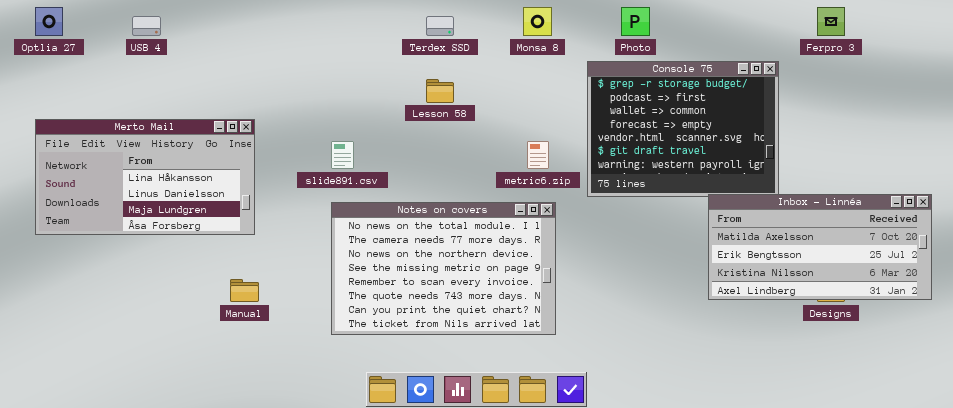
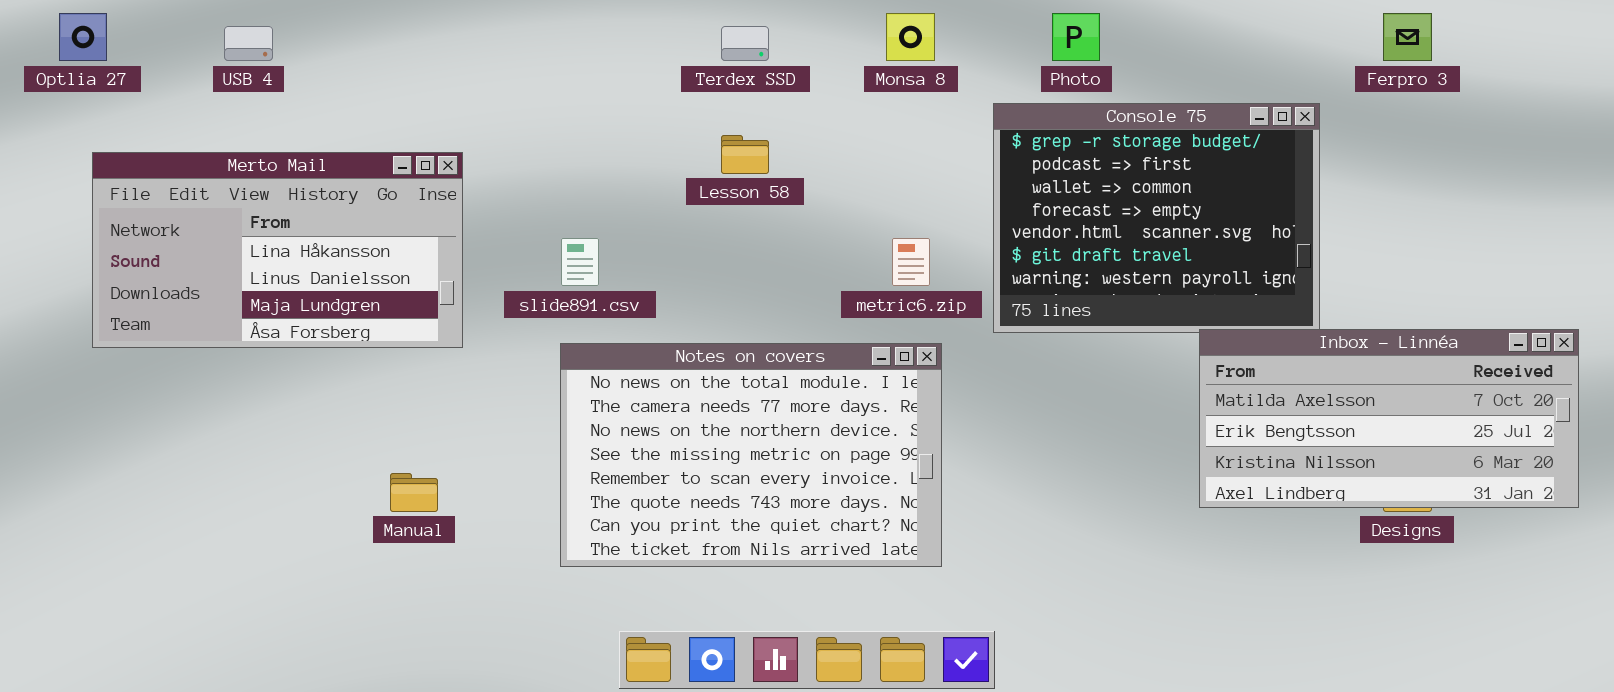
Merto Mail: [35,119,255,235] -> [92,152,463,348], moved

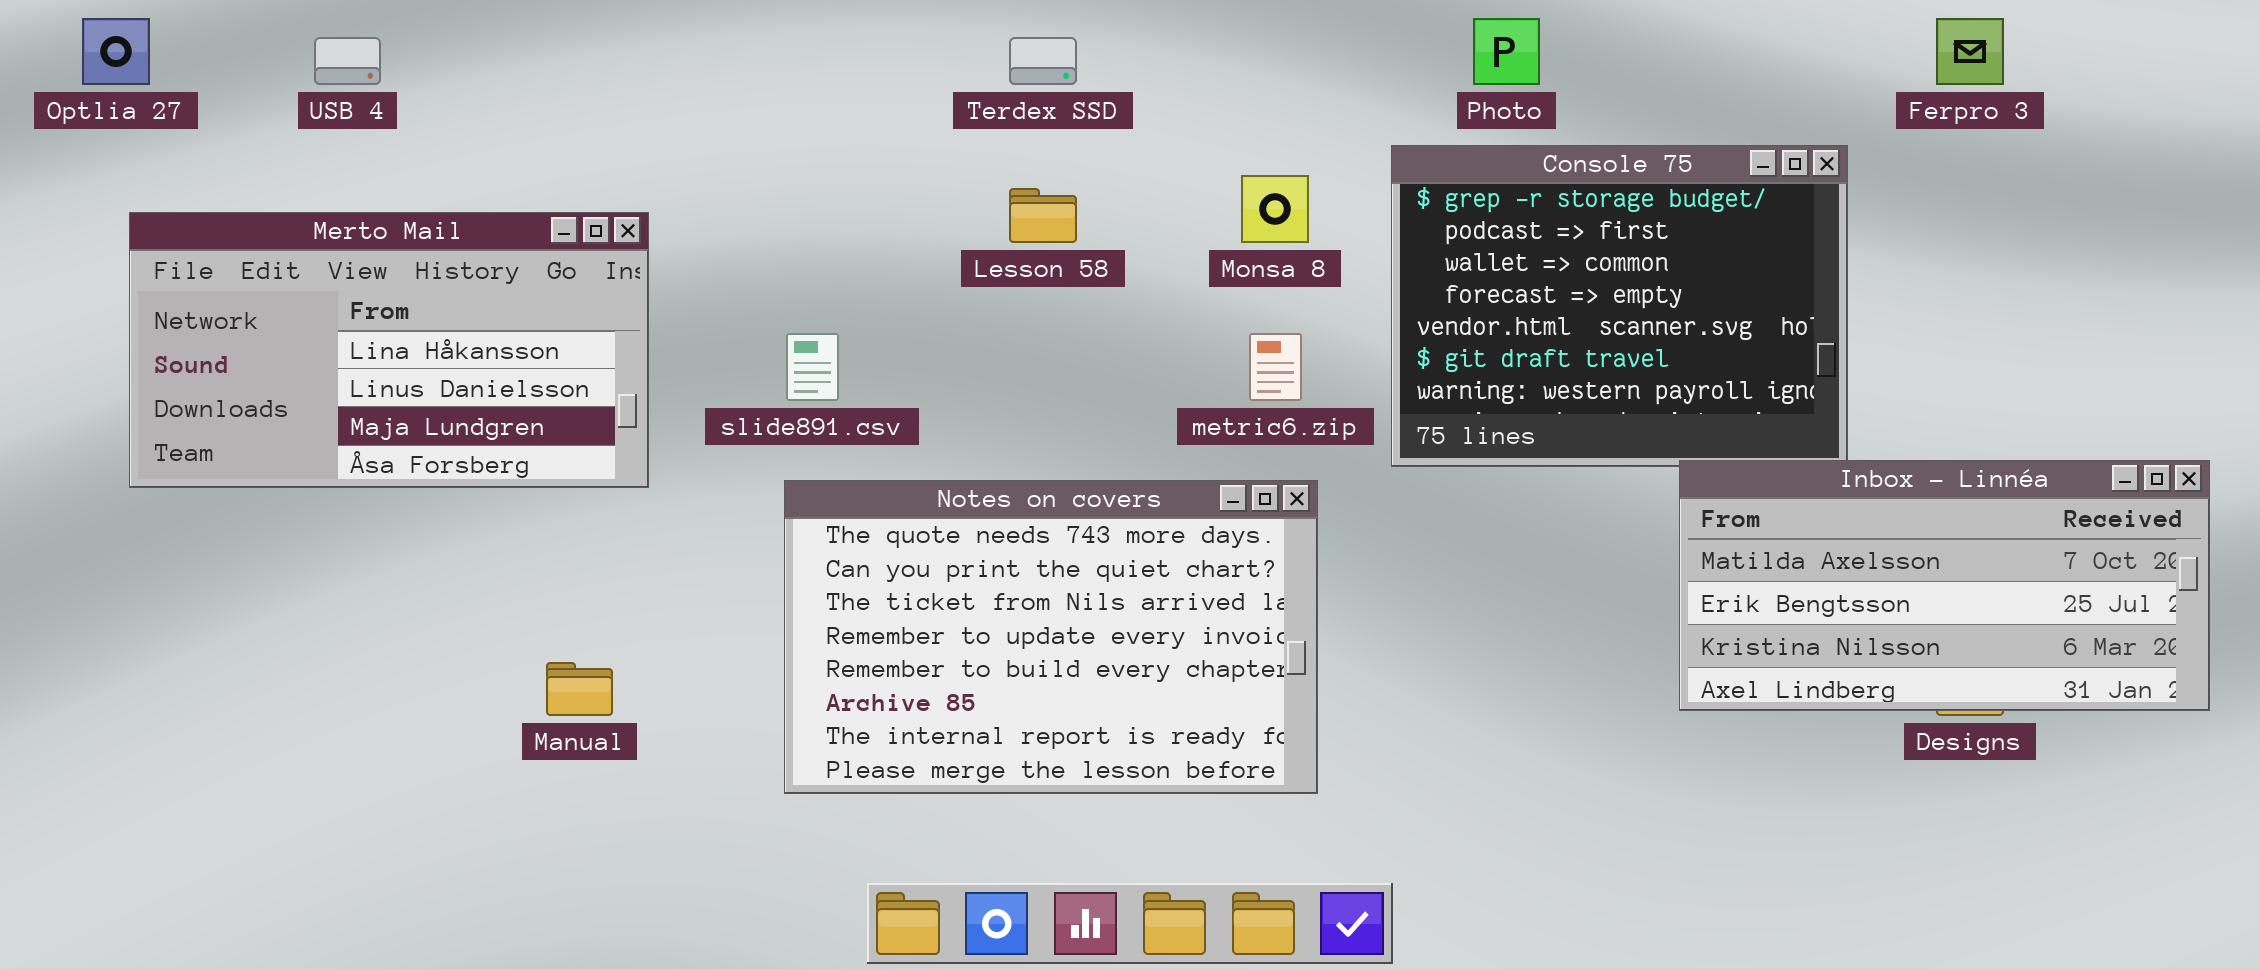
Monsa 8: [886,13,935,61] -> [1241,175,1309,243], moved
Notes on covers: [560,343,942,567] -> [784,480,1318,794], scrolled down 5 rows

